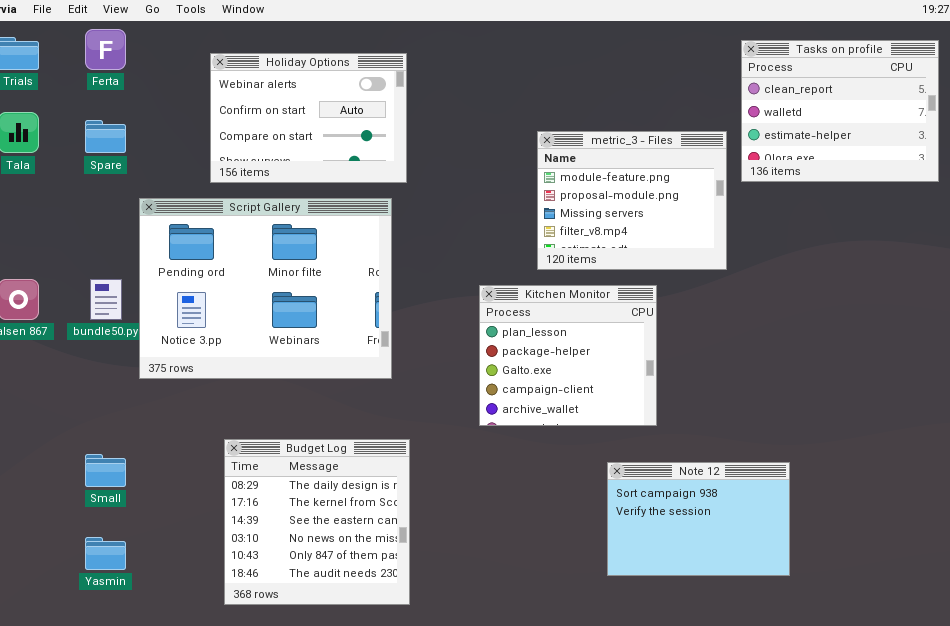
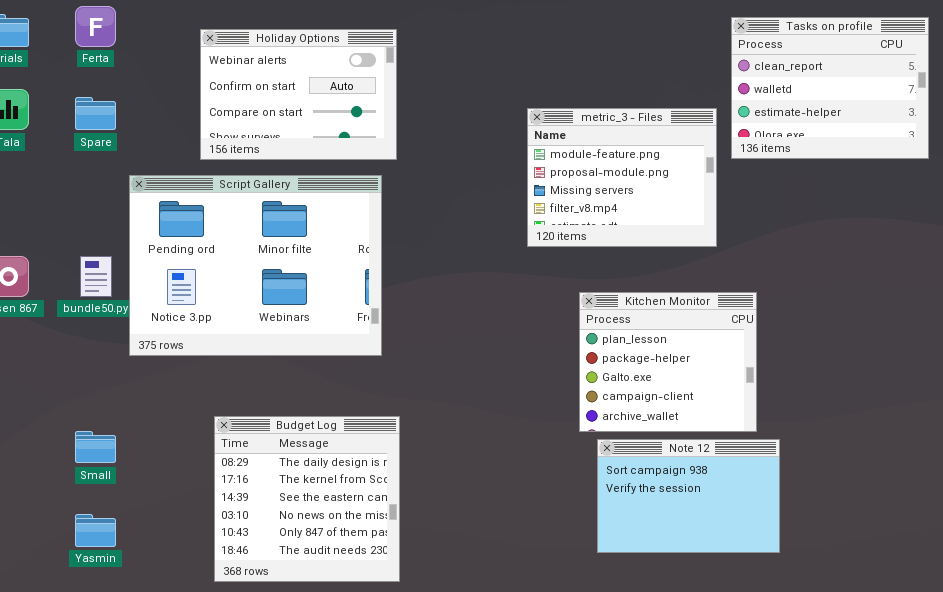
Kitchen Monitor: [479,285,657,426] -> [579,292,757,432], moved

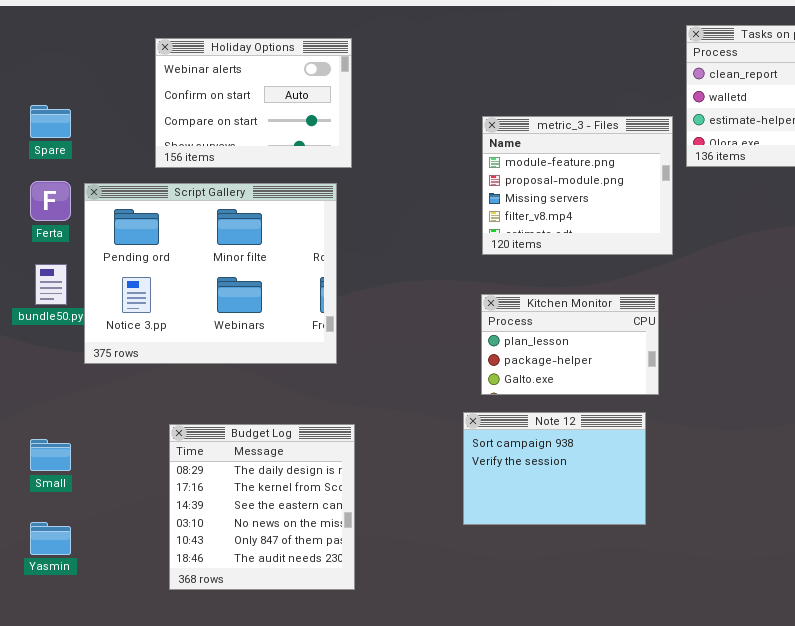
Ferta: [75,6,116,47] -> [30,181,71,221], moved
Kitchen Monitor: [579,292,757,432] -> [481,294,659,395], moved, resized
Note 12: [597,439,780,553] -> [463,412,646,525], moved

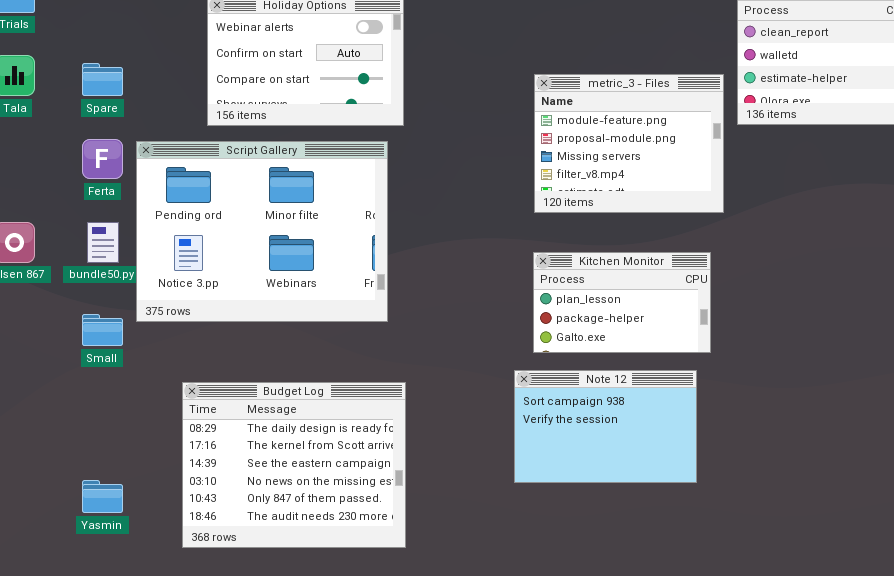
Budget Log: [169,424,355,590] -> [182,382,406,548], resized
Small: [30,439,71,471] -> [82,314,123,346], moved

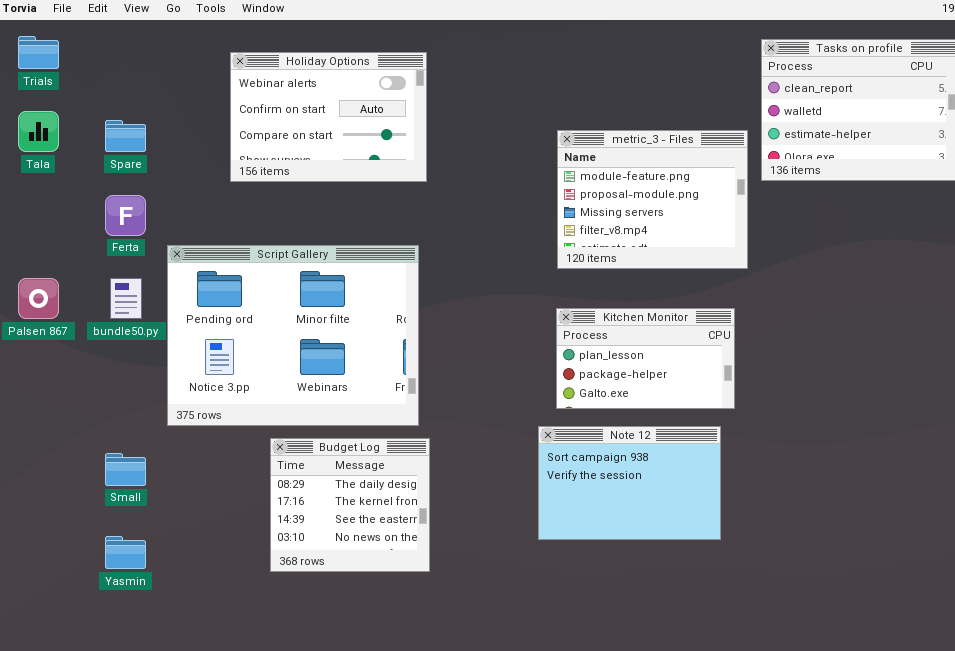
Script Gallery: [136,141,388,322] -> [167,245,419,426], moved
Small: [82,314,123,346] -> [105,453,146,486], moved
Budget Log: [182,382,406,548] -> [270,438,430,572], resized

